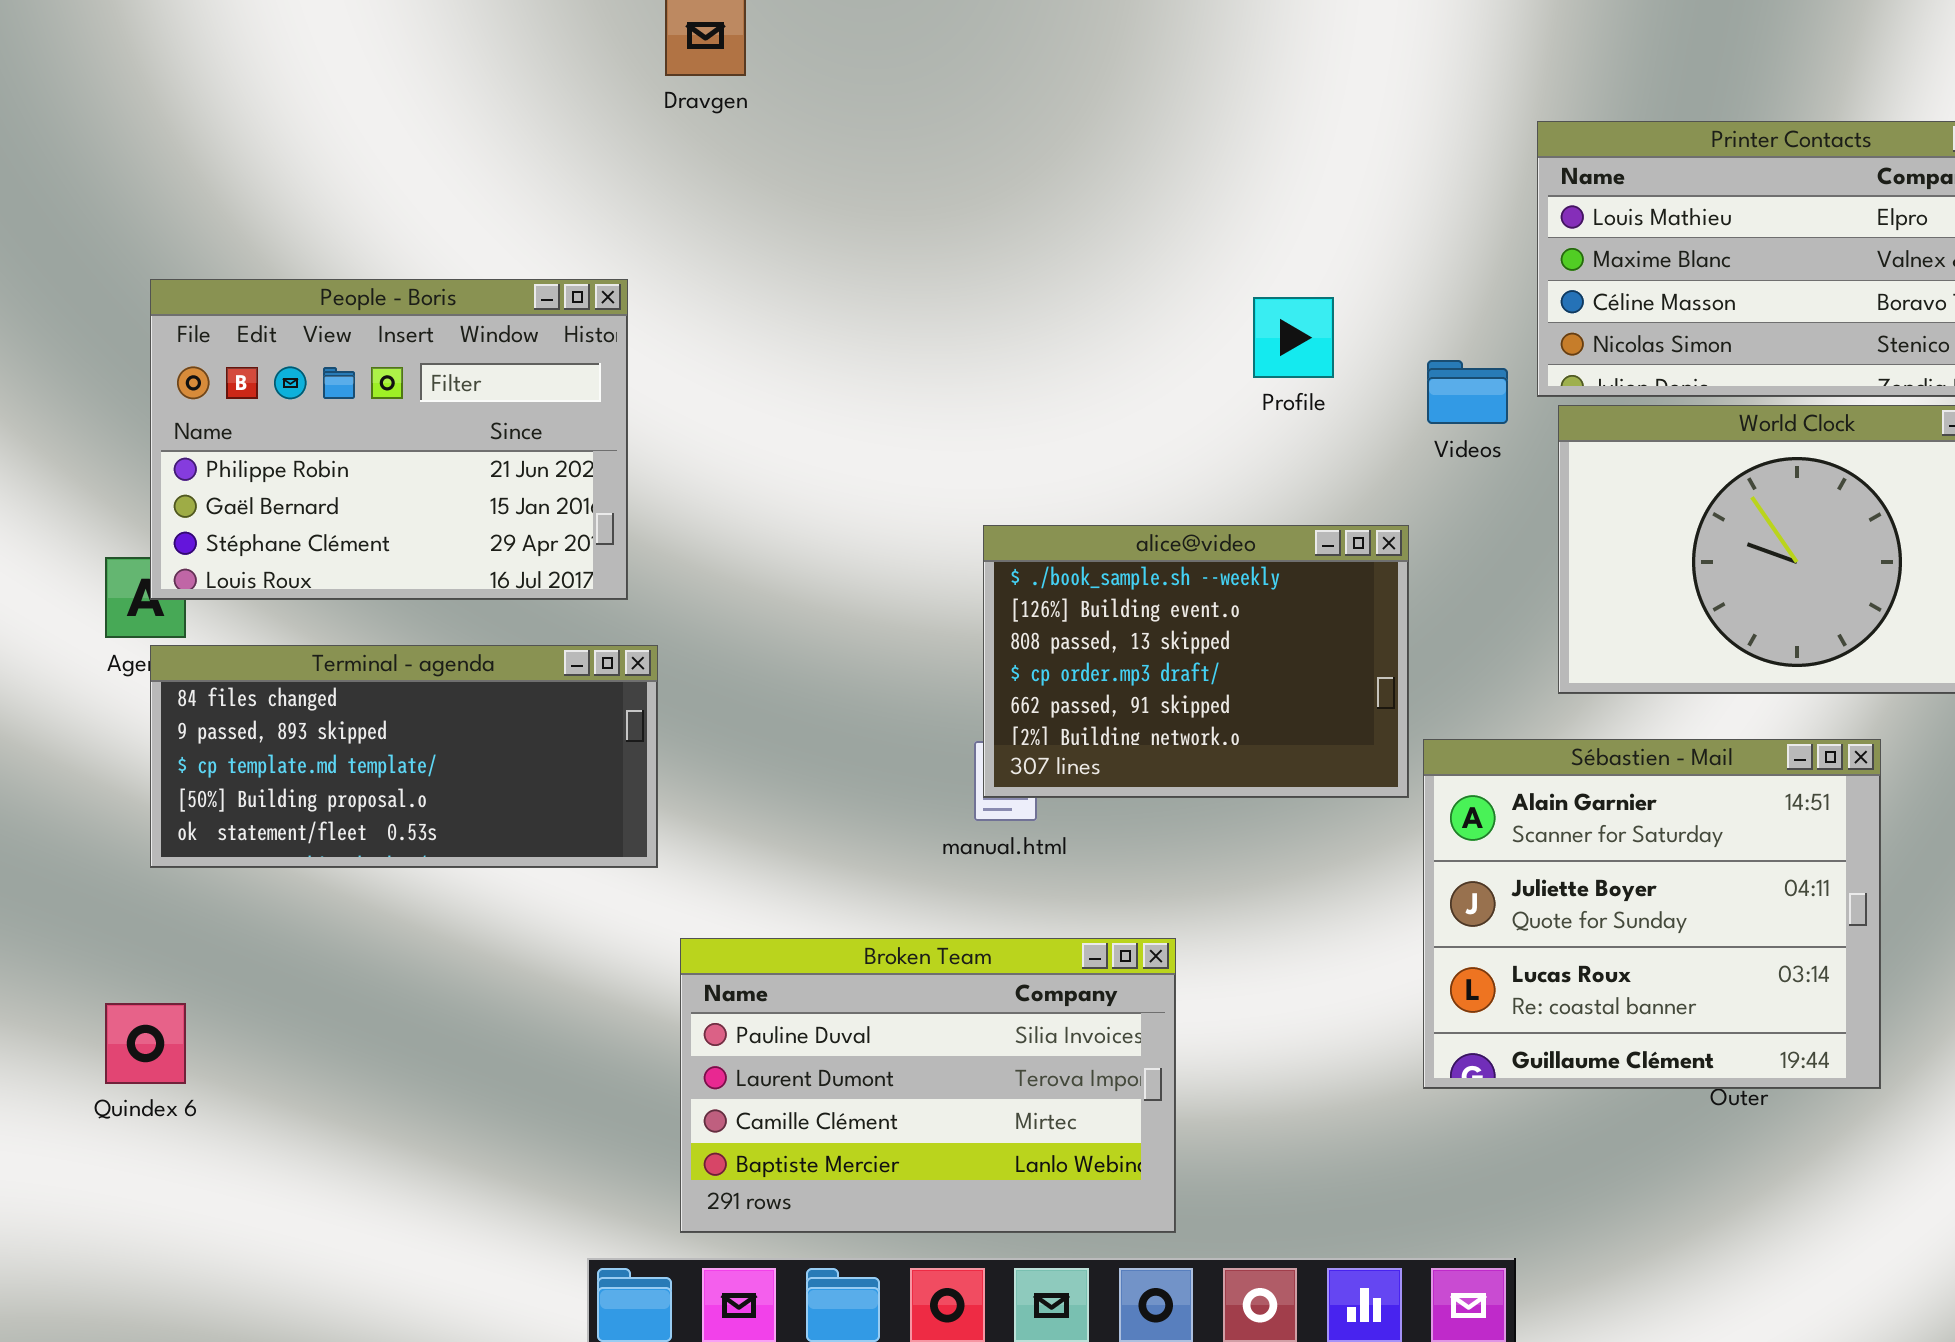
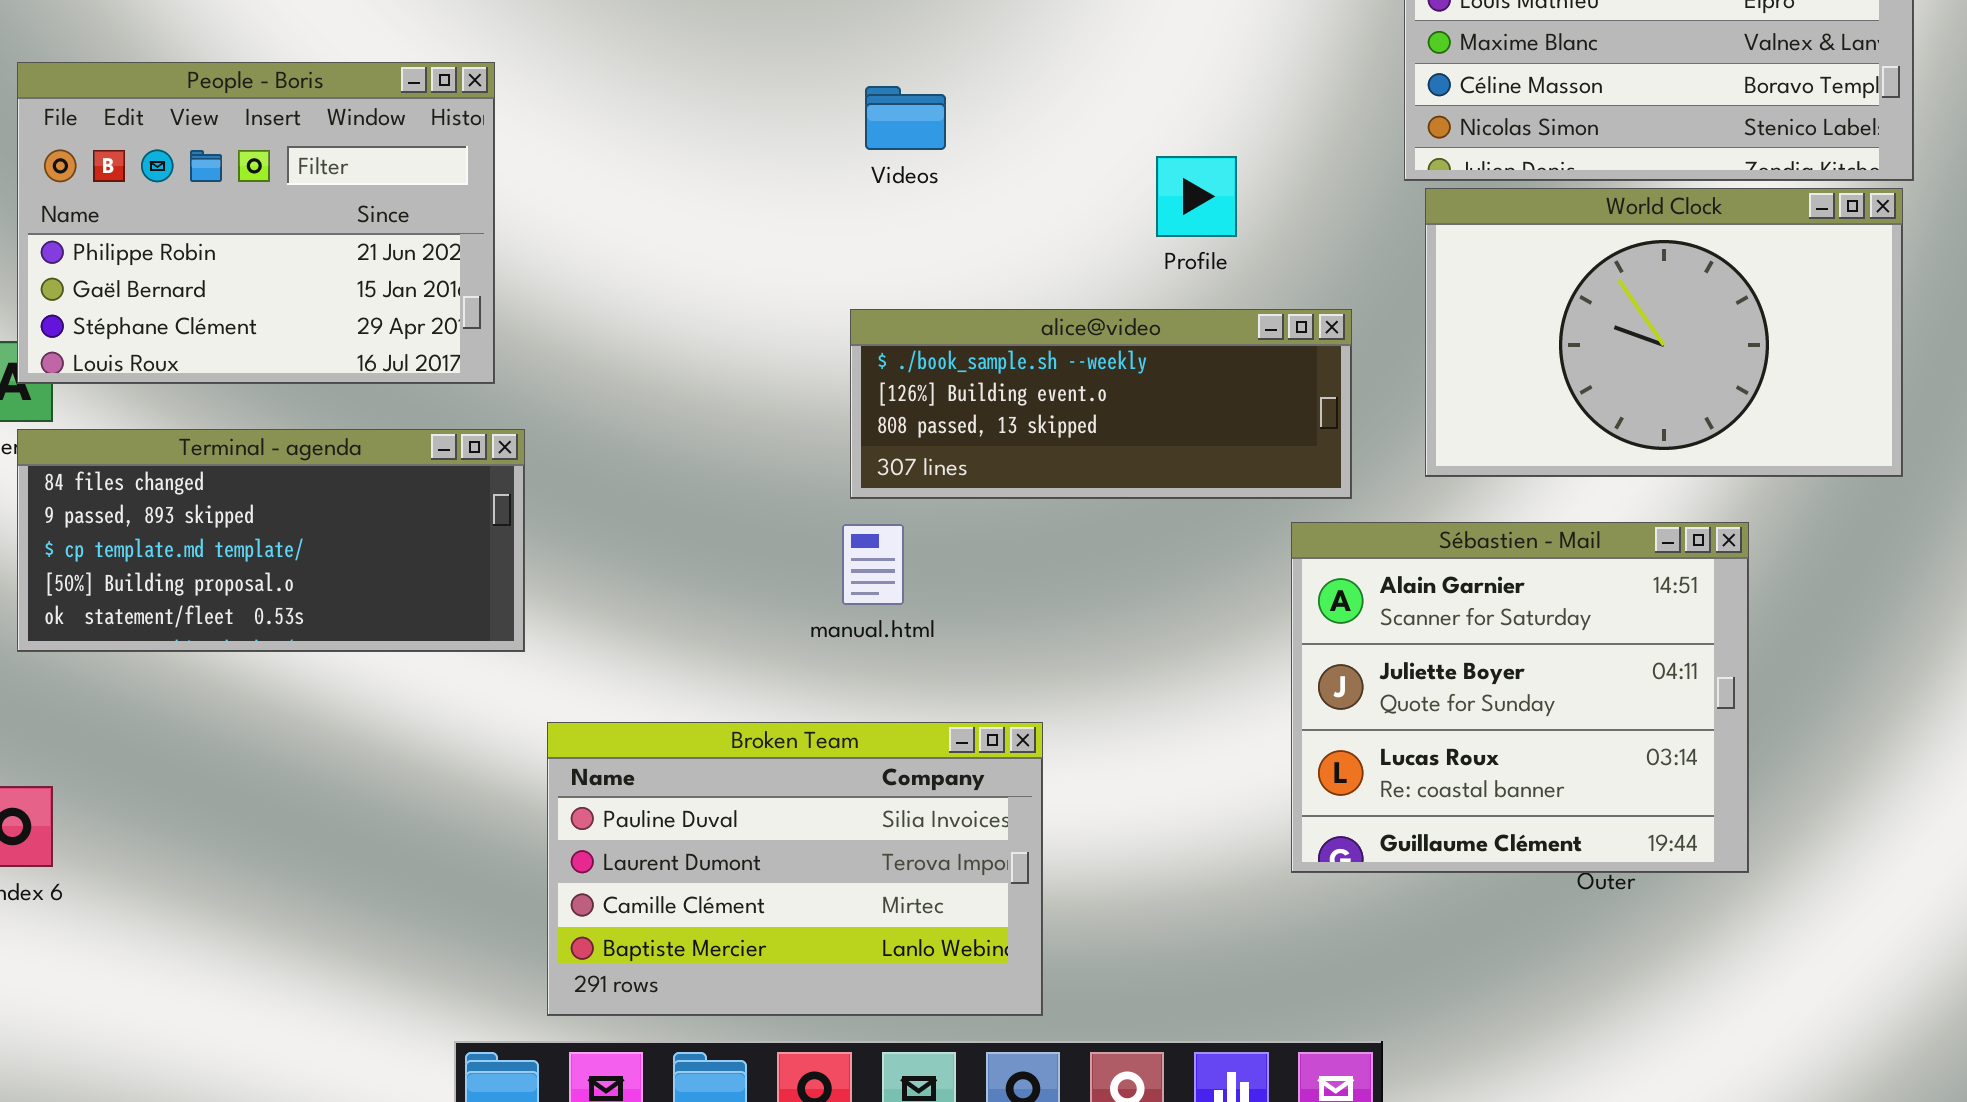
Profile: [1253,297,1334,378] -> [1156,156,1237,237], moved
Videos: [1427,360,1508,424] -> [865,86,946,150], moved
alice@video: [983,525,1409,798] -> [850,309,1352,499], resized

